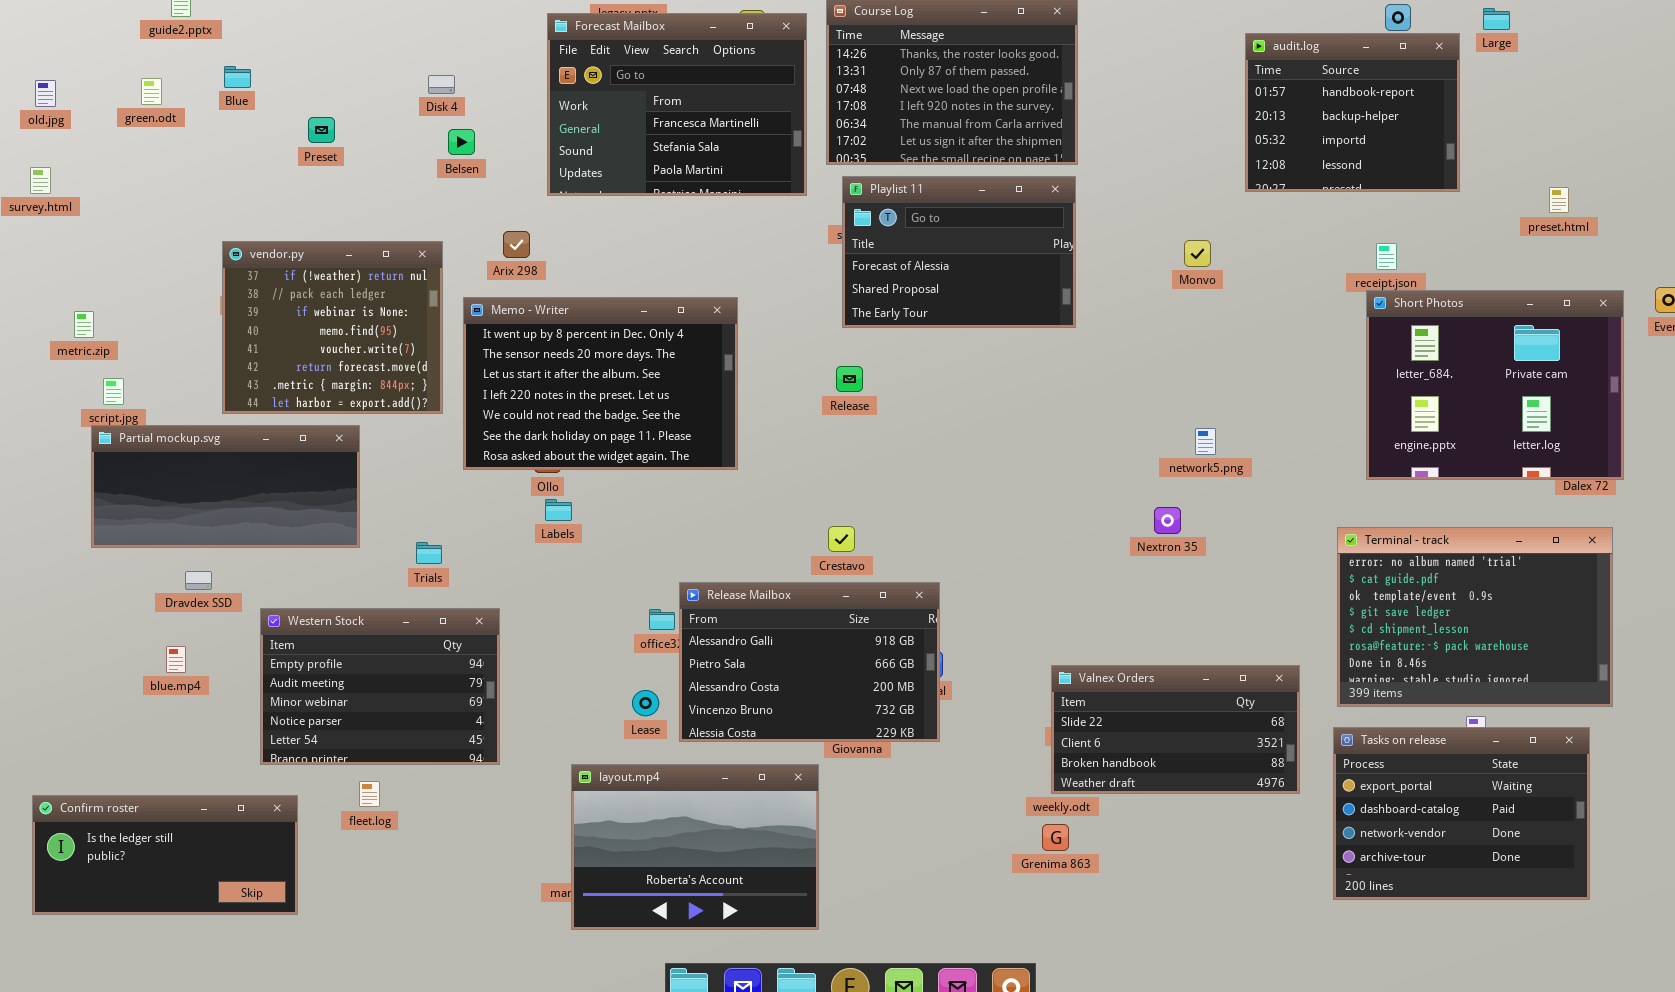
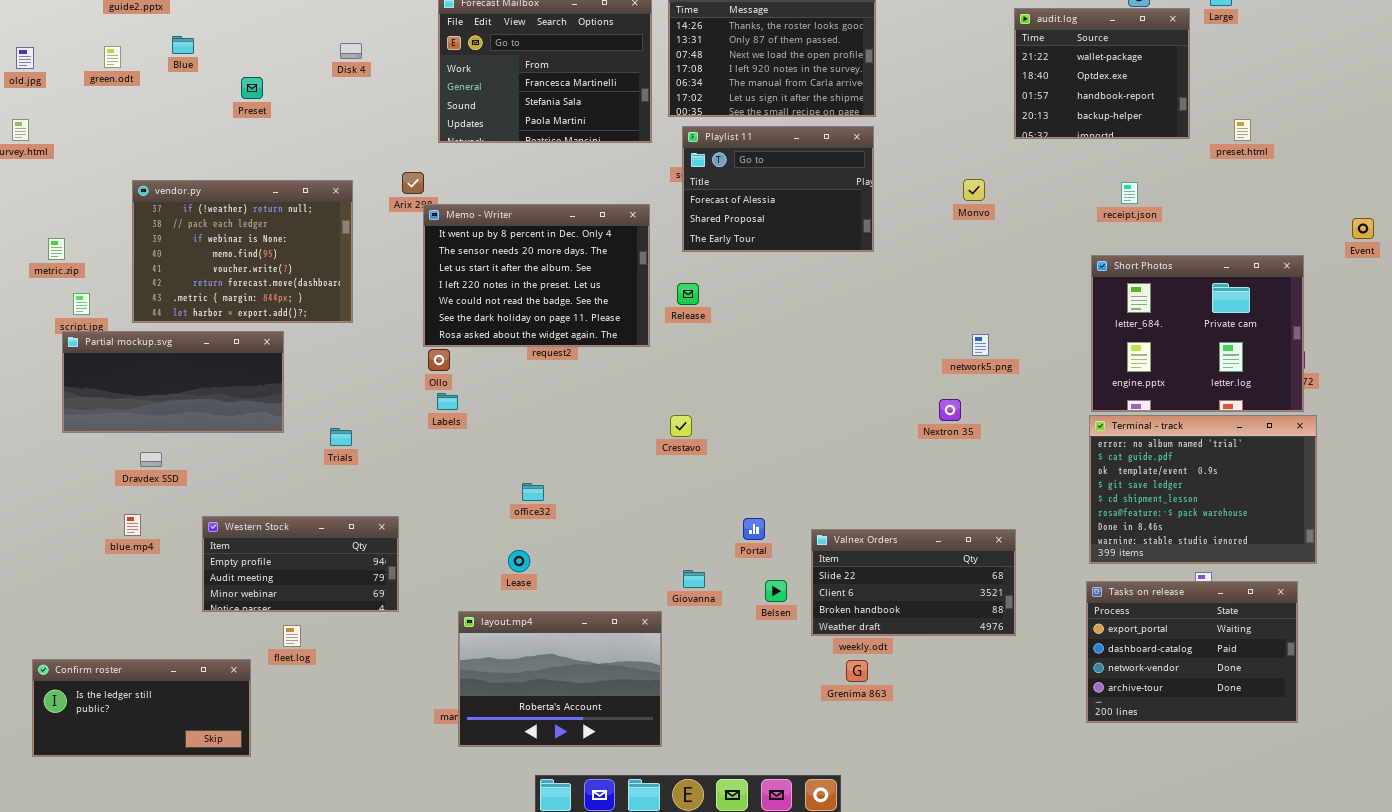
audit.log: [1245,33,1460,192] -> [1014,8,1190,139], scrolled up 2 rows
Belsen: [448,129,475,155] -> [765,580,787,602], moved
preset.html: [1549,187,1569,213] -> [1234,119,1251,141], moved
vendor.py: [222,241,443,414] -> [132,180,353,323], resized
Short Photos: [1366,290,1624,480] -> [1091,255,1304,412], moved
Memo - Writer: [463,297,738,470] -> [423,204,650,347], moved
Release Mailbox: [679,582,940,742] -> none, closed
Western Stock: [260,608,500,765] -> [202,516,399,612], resized
Valnex Orders: [1051,665,1300,794] -> [811,529,1016,636], moved
Confirm roster: [32,795,298,915] -> [32,659,251,757], moved

